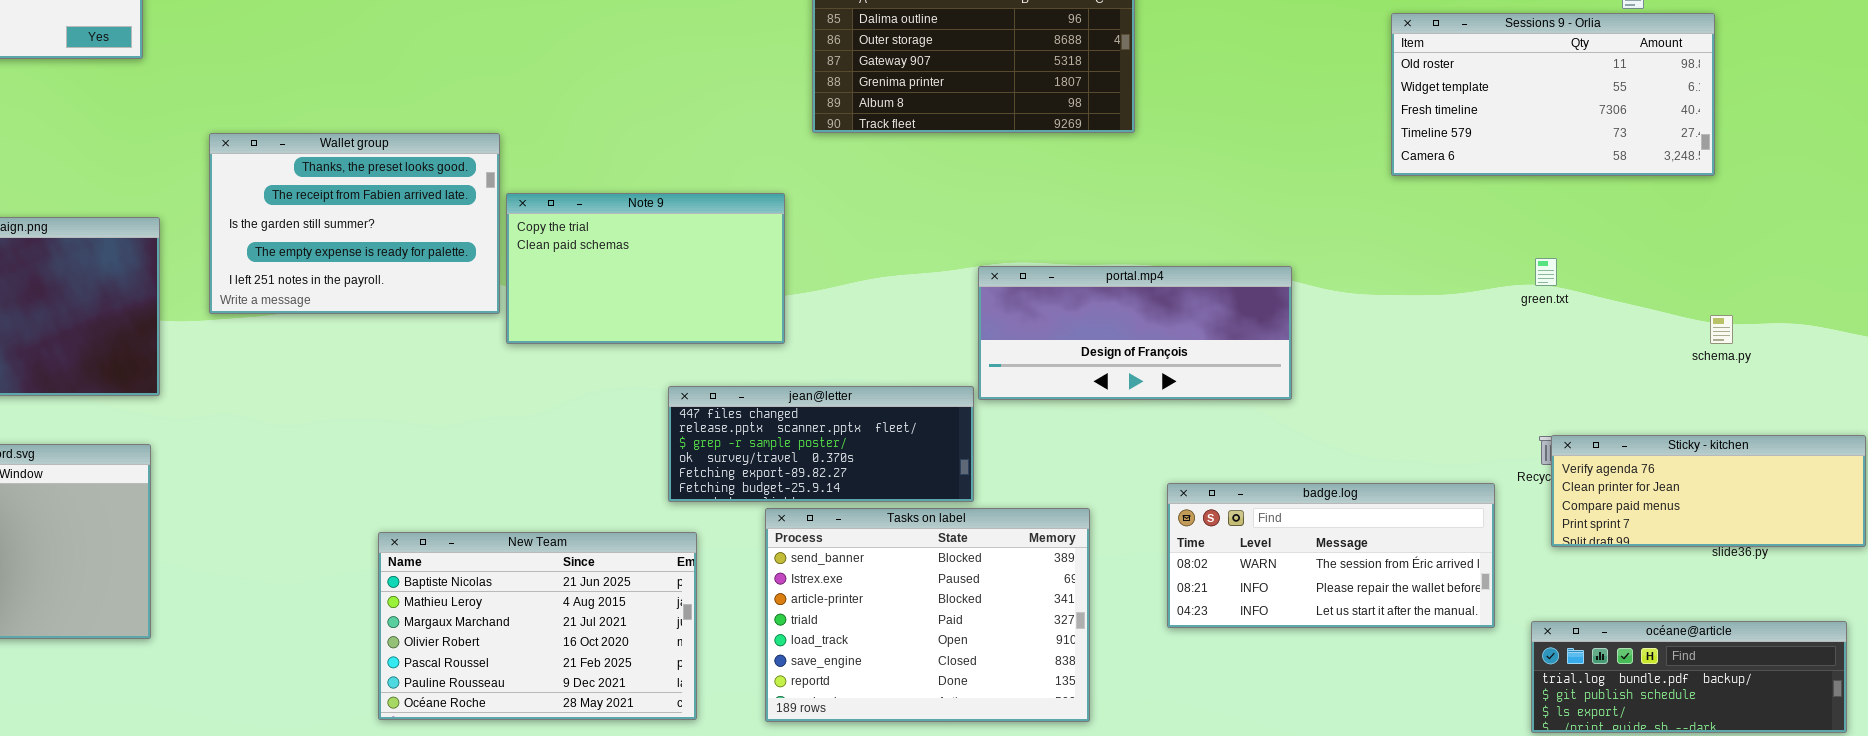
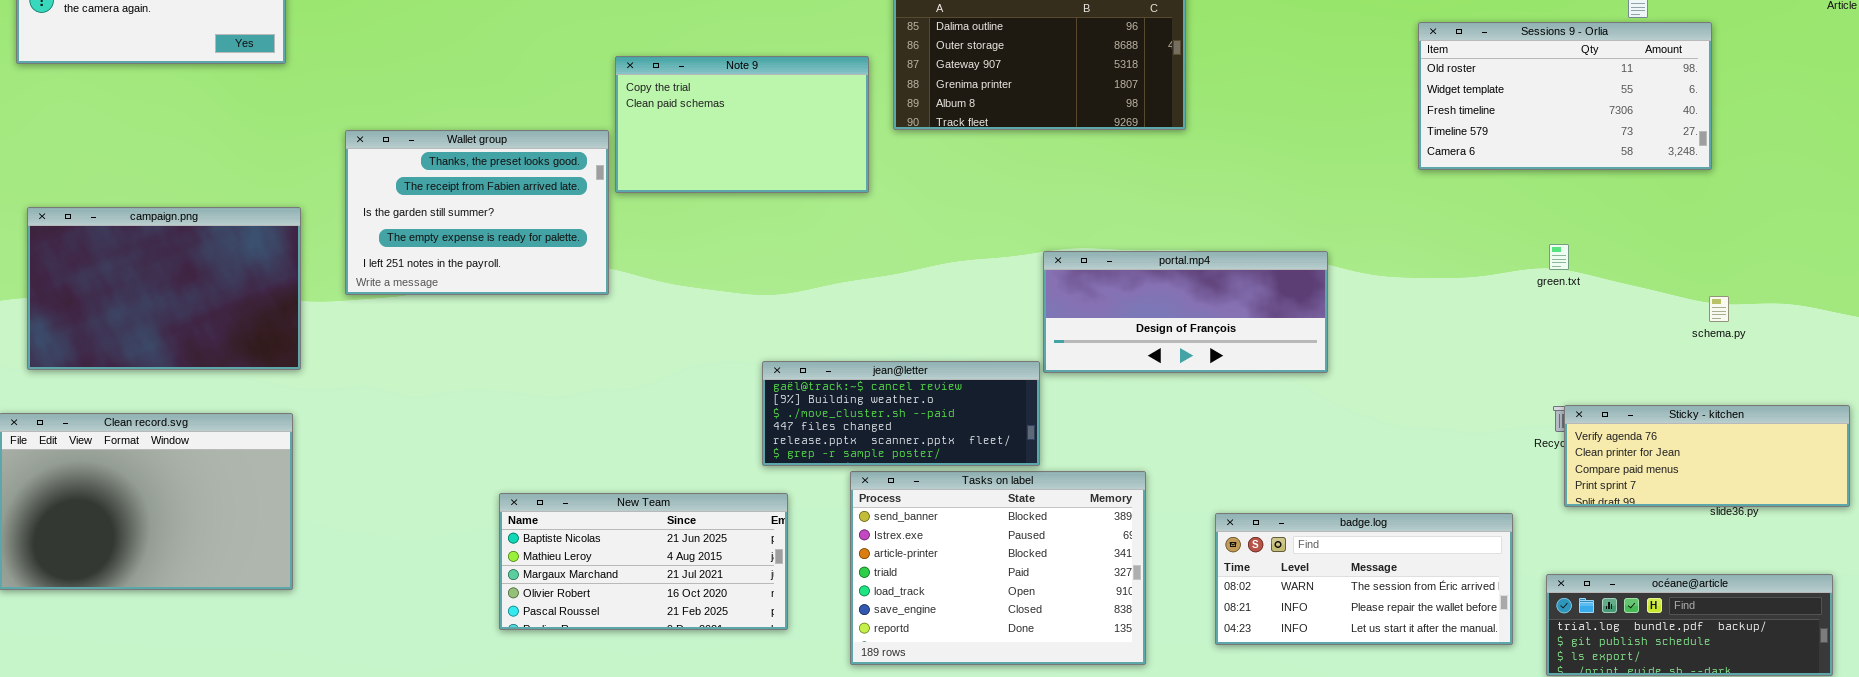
Note 9: [506,193,785,344] -> [615,56,869,193], moved
jean@letter: [668,386,974,502] -> [762,361,1040,466], scrolled up 3 rows
badge.log: [1167,483,1495,628] -> [1215,513,1513,645], moved
New Team: [378,532,697,720] -> [499,493,788,630], resized

